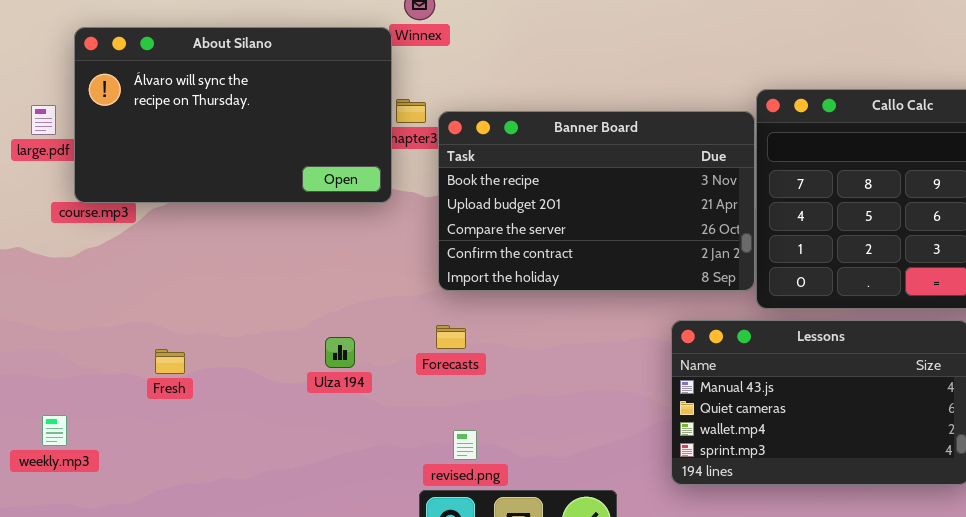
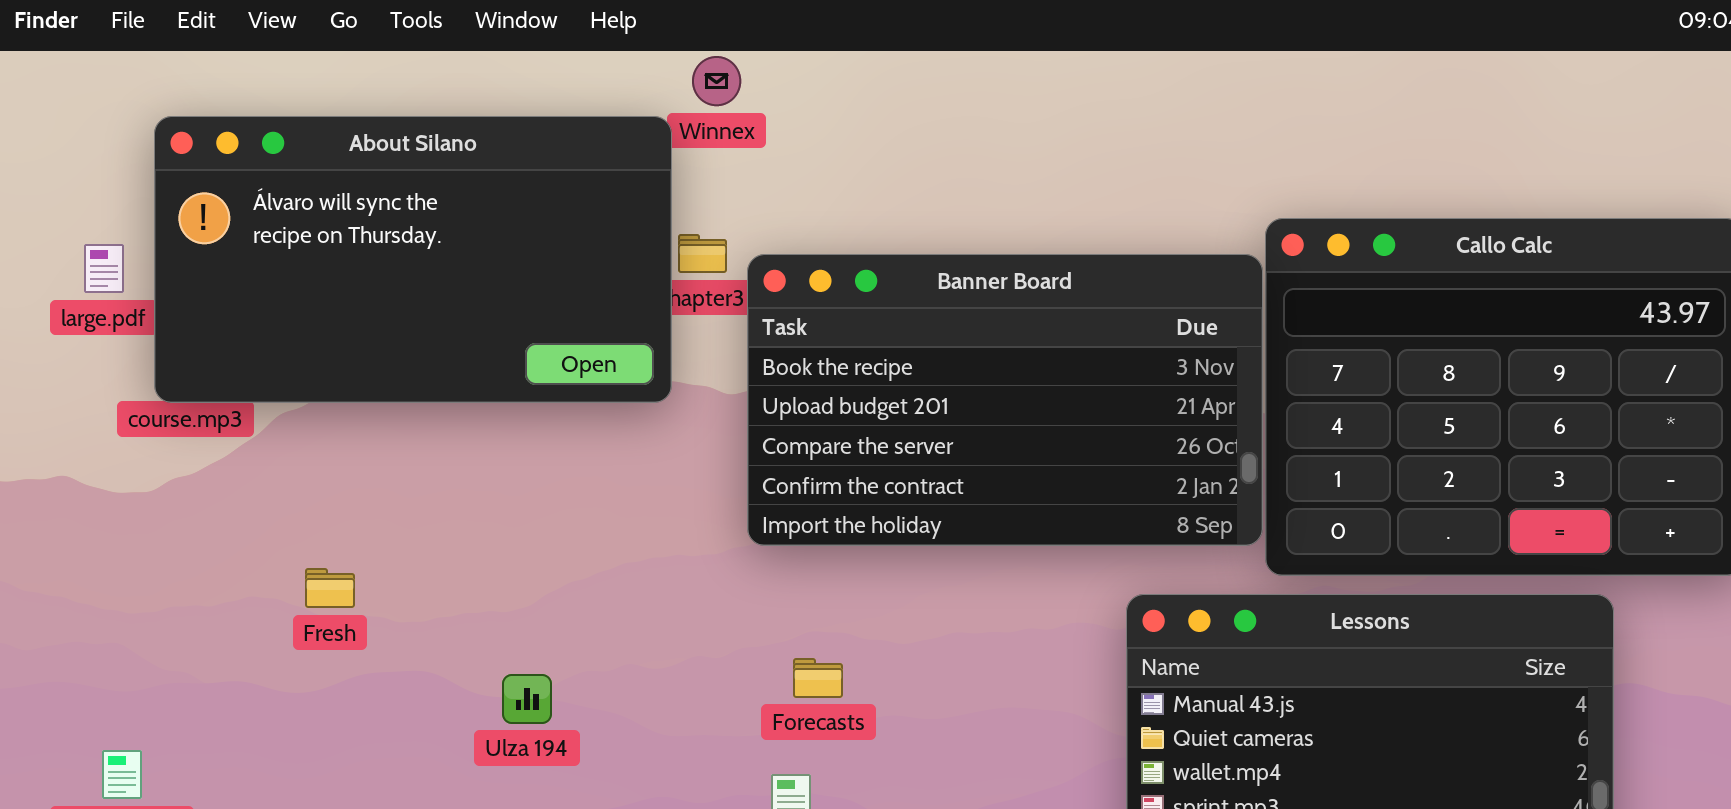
Forecasts: [436,325,466,349] -> [793,658,843,698], moved
Ulza 194: [325,337,355,368] -> [502,674,552,724], moved
Fresh: [155,349,185,374] -> [305,568,355,608], moved

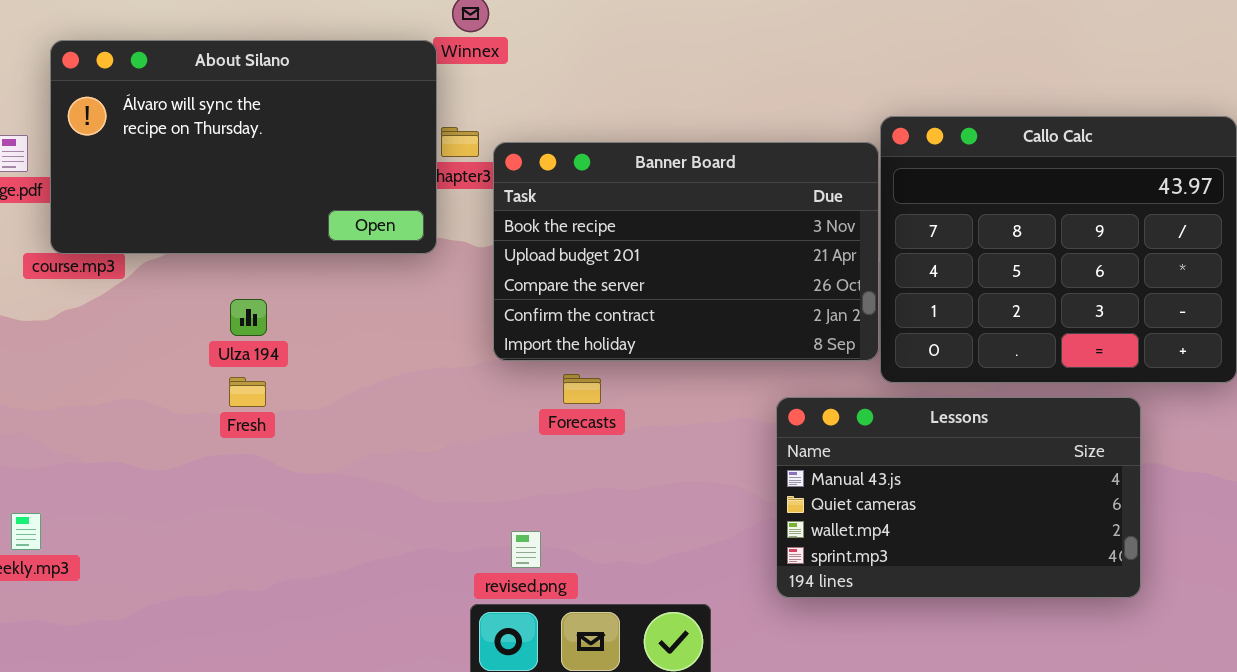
Fresh: [305,568,355,608] -> [229,377,266,407], moved
Forecasts: [793,658,843,698] -> [563,374,601,404], moved
Ulza 194: [502,674,552,724] -> [230,299,267,336], moved

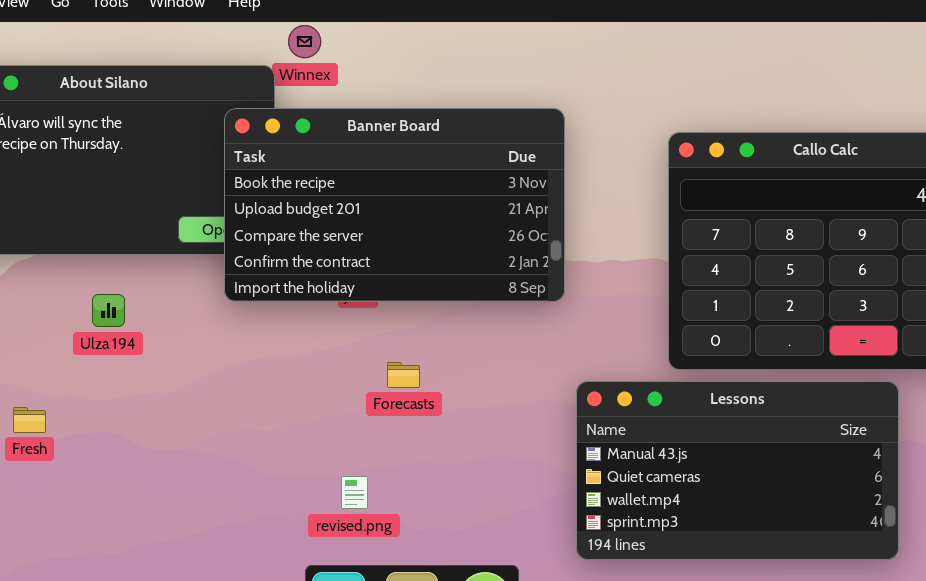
Banner Board: [493,142,879,361] -> [224,108,565,302], moved
Fresh: [229,377,266,407] -> [13,407,46,433], moved
revised.png: [511,531,541,568] -> [341,476,368,509], moved

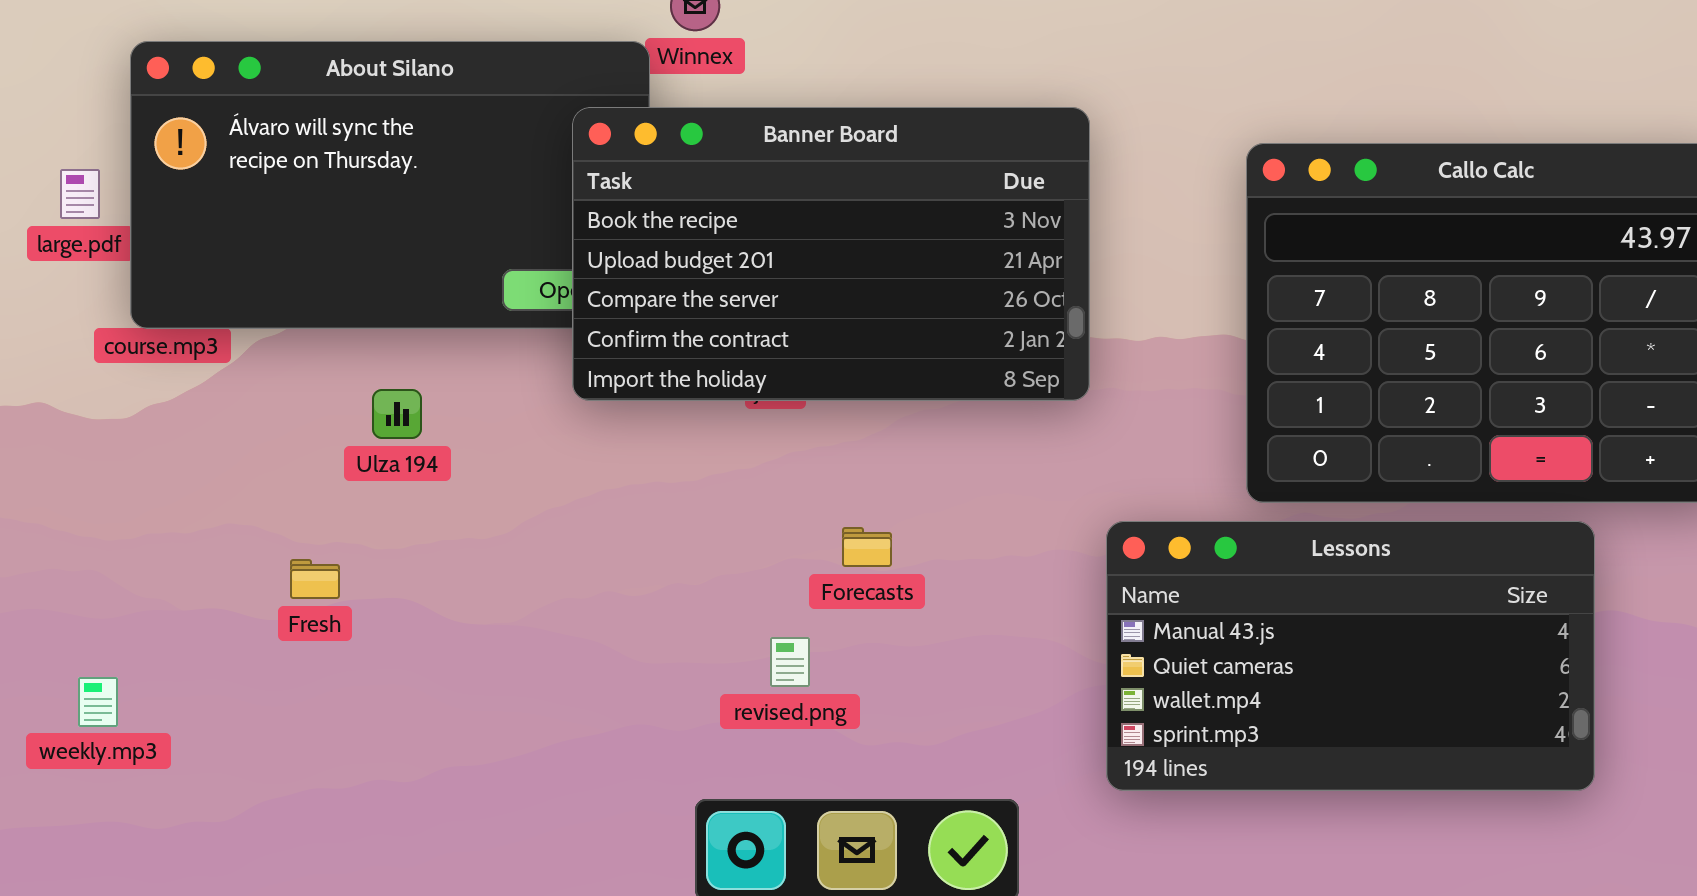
Forecasts: [387,362,420,388] -> [842,527,892,567], moved
Fresh: [13,407,46,433] -> [290,559,340,599], moved
revised.png: [341,476,368,509] -> [770,637,810,687], moved

